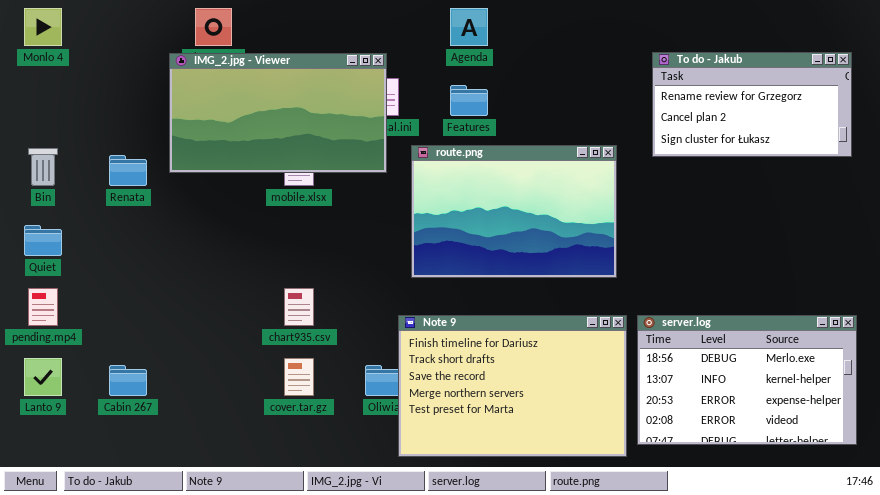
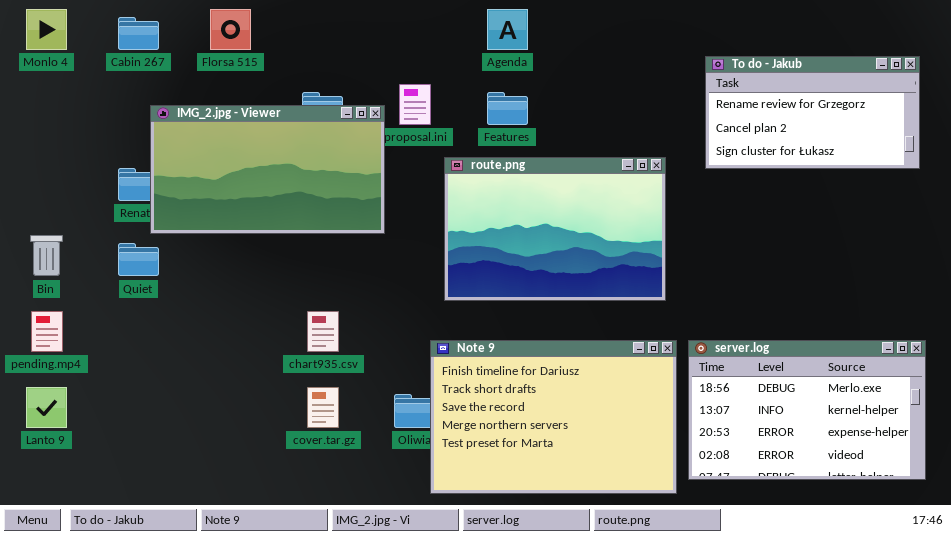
IMG_2.jpg - Viewer: [169,53,387,173] -> [150,105,385,234], moved
Bin: [28,148,58,186] -> [30,235,63,276], moved
Quiet: [24,225,62,256] -> [118,243,159,276], moved
Cabin 267: [109,365,147,396] -> [118,17,159,50], moved

